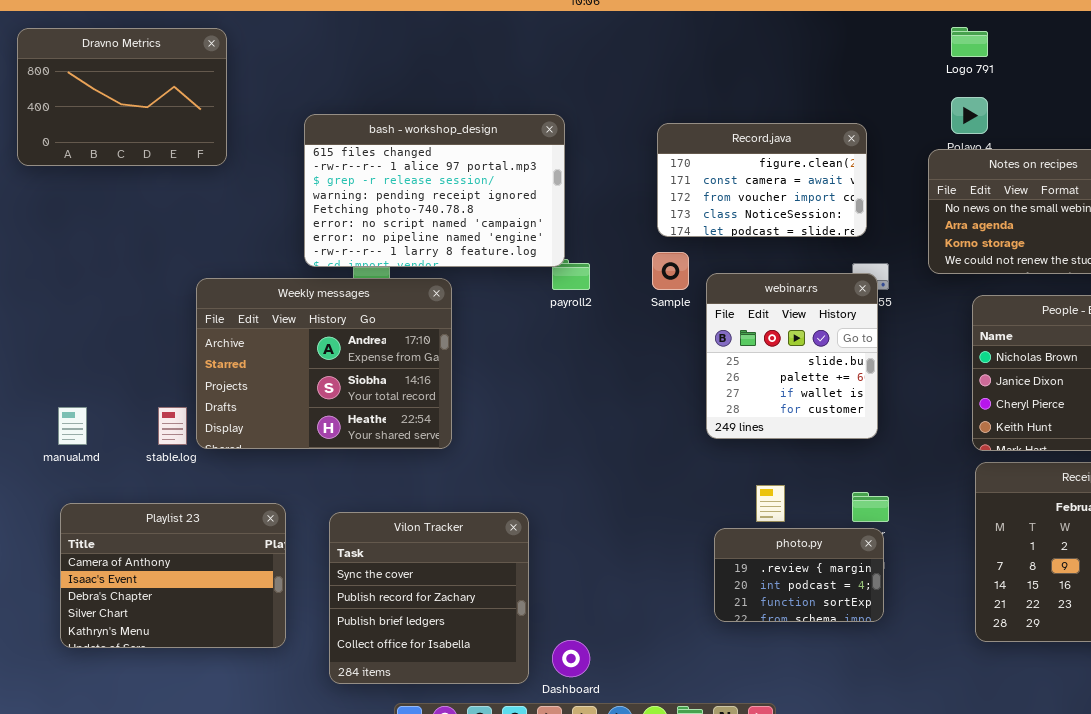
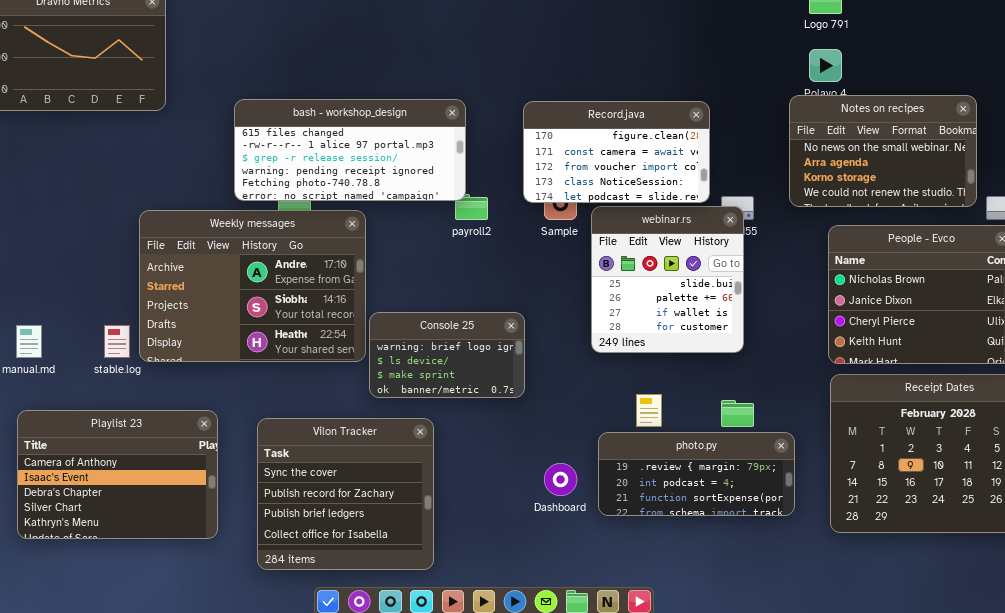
bash - workshop_design: [304,114,565,267] -> [234,99,466,201], resized
Record.java: [657,123,867,237] -> [523,101,710,203], moved
Console 25: none -> [369,312,525,398], opened
photo.py: [714,528,884,622] -> [598,432,795,516], resized
Dashboard: [552,640,590,677] -> [544,463,577,496], moved

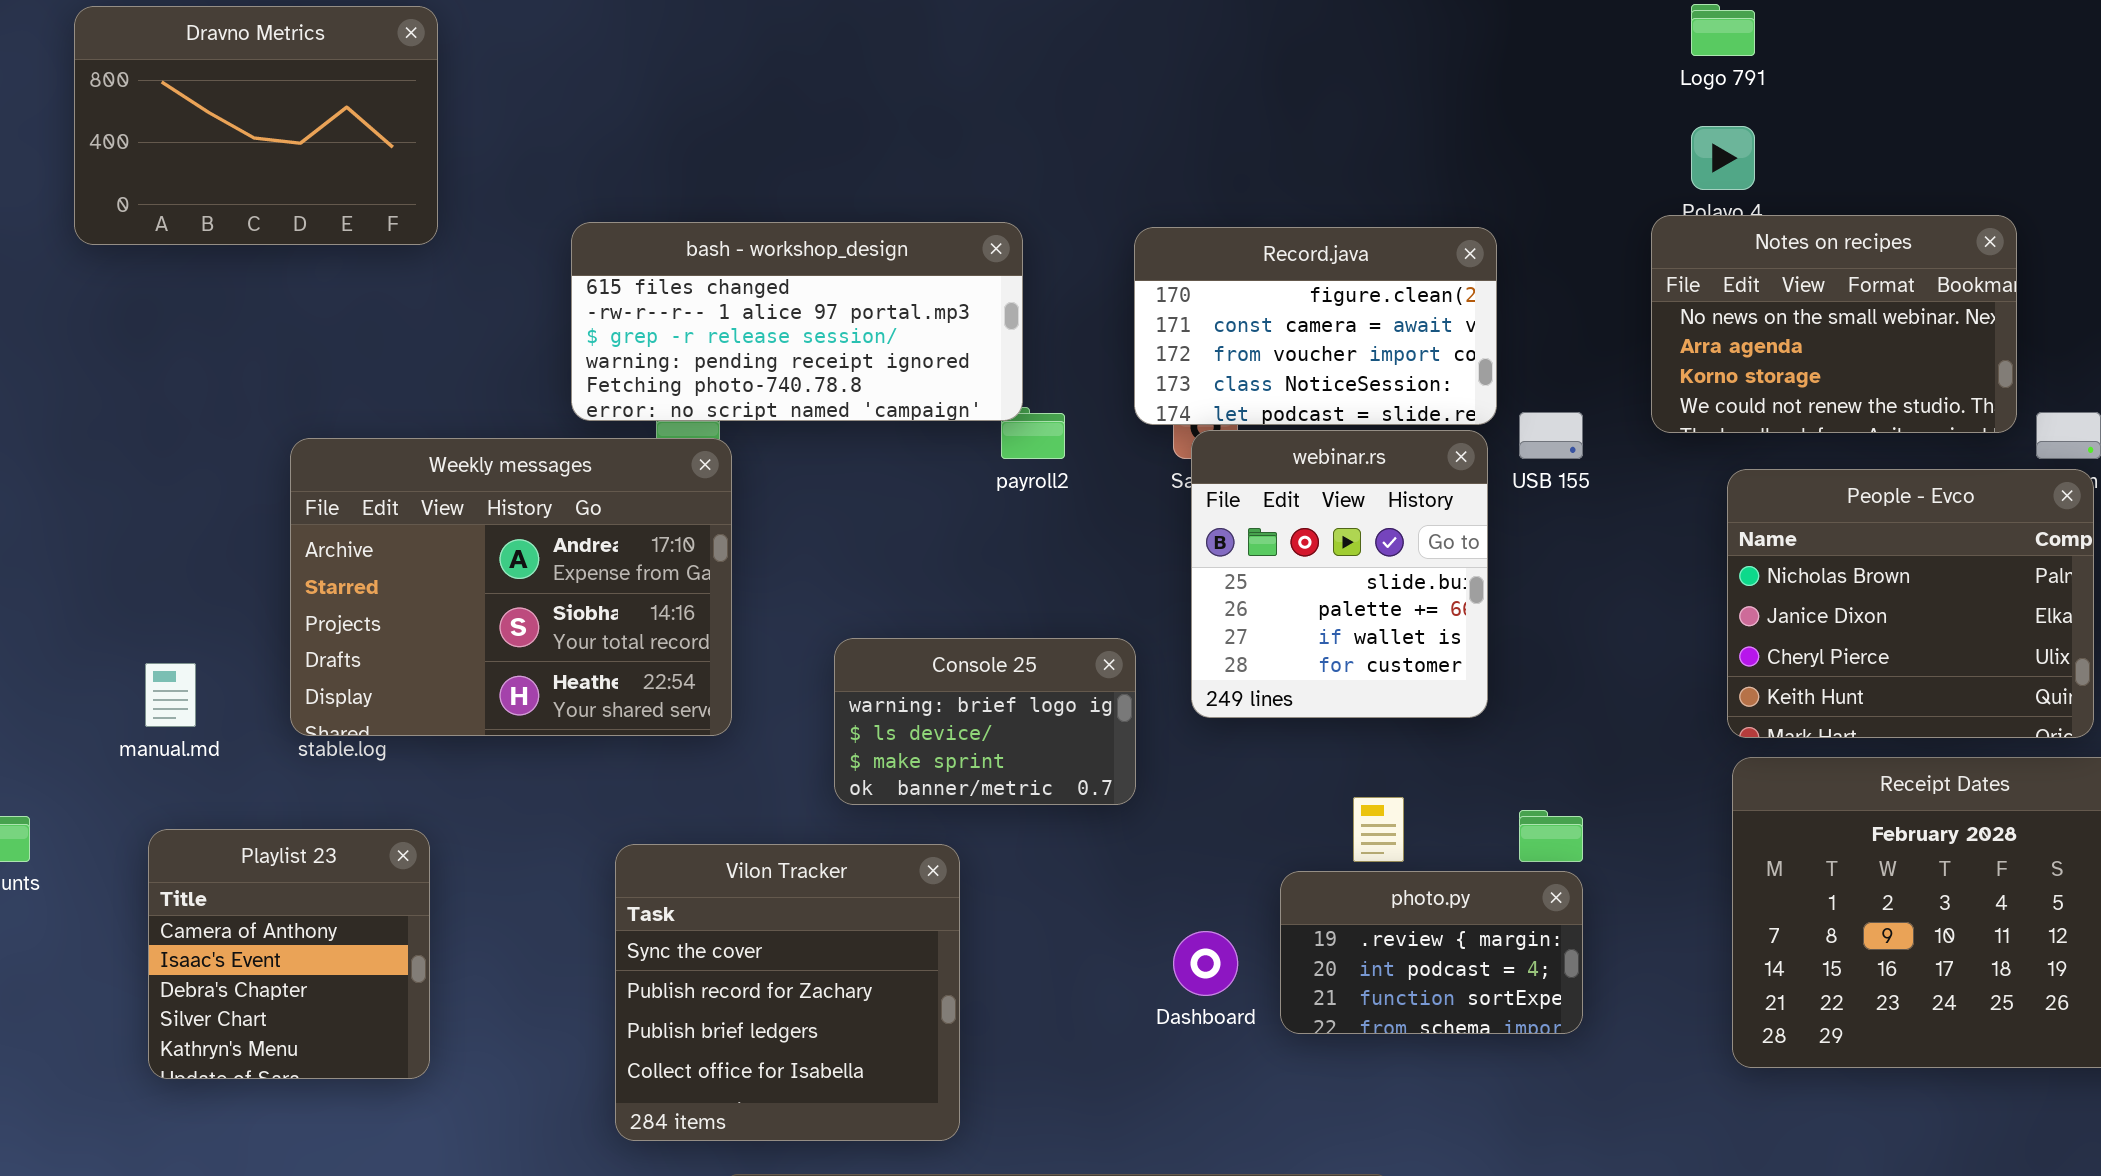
webinar.rs: [591,206,744,353] -> [1191,430,1488,718], moved
Weekly messages: [139,210,366,362] -> [290,438,732,736], moved
Playlist 23: [17,410,218,539] -> [148,829,430,1079], resized
photo.py: [598,432,795,516] -> [1280,871,1583,1034], resized

